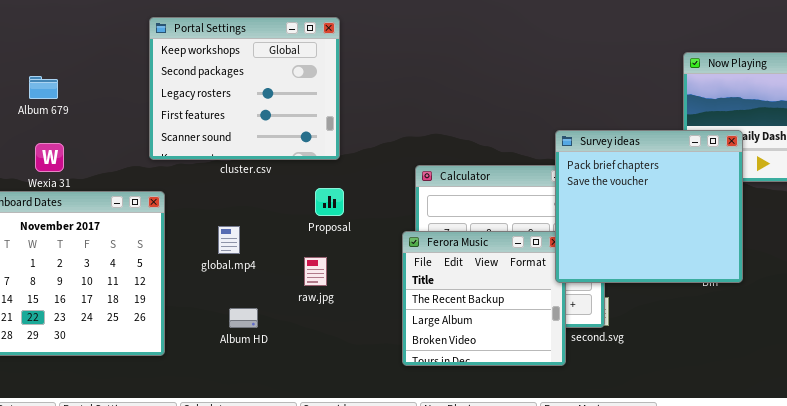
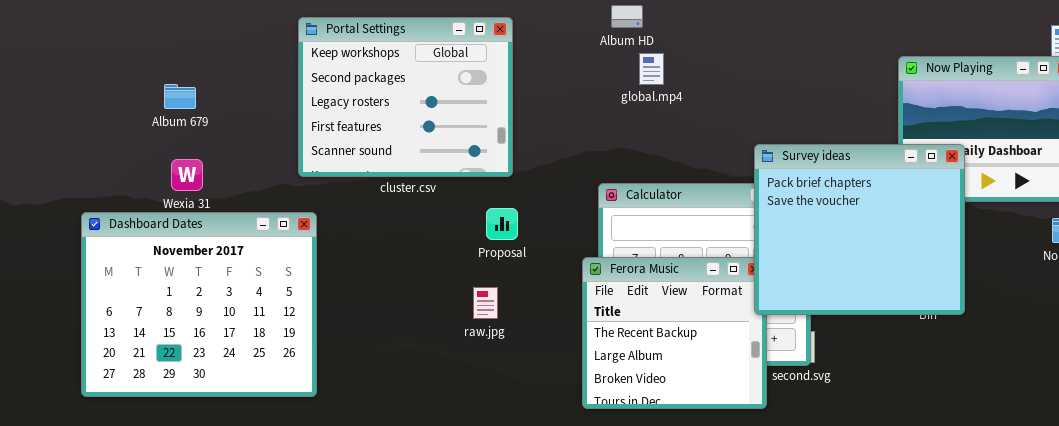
global.mp4: [218,226,240,254] -> [639,53,664,85], moved
Album HD: [229,308,258,328] -> [611,5,643,28], moved

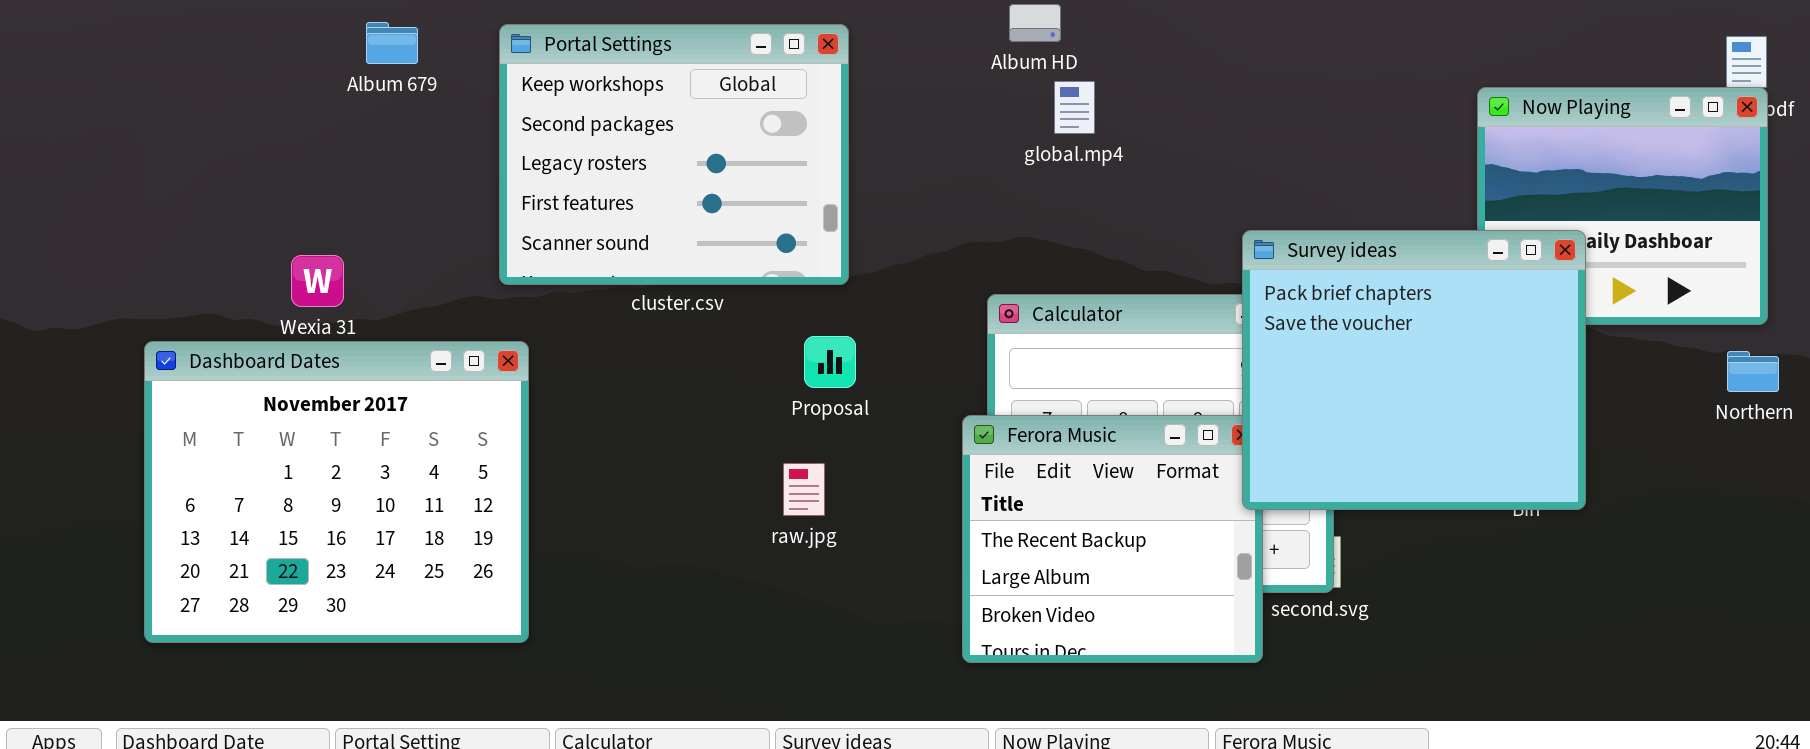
Album 679: [164,84,196,109] -> [366,22,418,64], moved

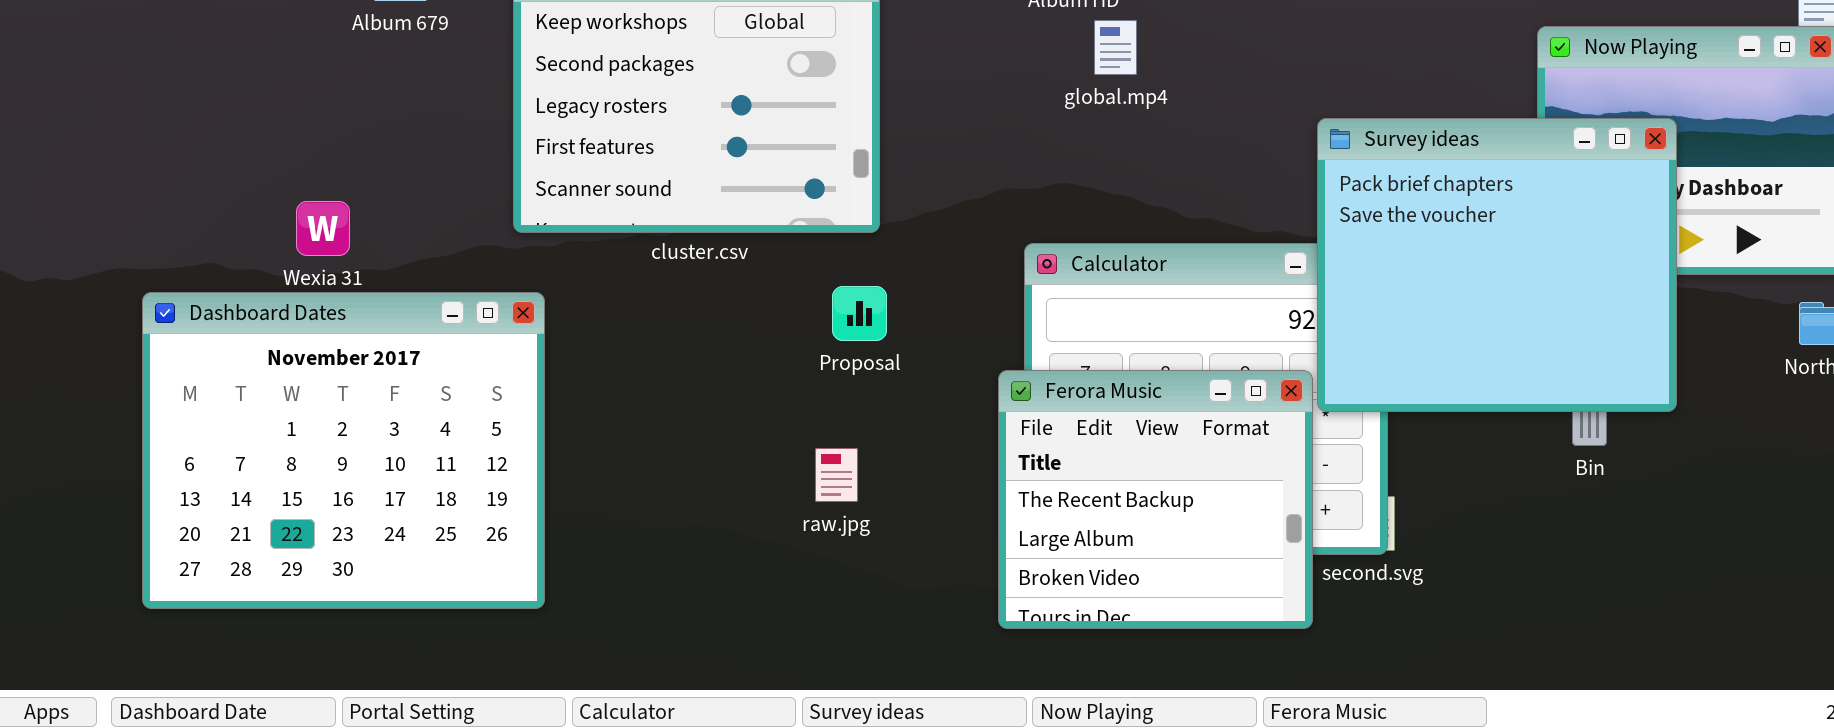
Survey ideas: [1242,230,1586,510] -> [1317,118,1677,412], moved
raw.jpg: [783,463,825,516] -> [815,448,858,502], moved

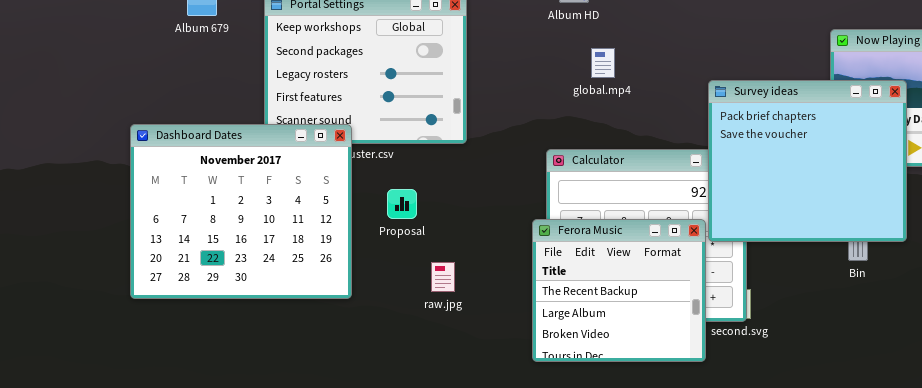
global.mp4: [1094,20,1137,75] -> [591,48,615,78], moved
Proposal: [832,286,887,341] -> [387,189,417,219], moved
Dashboard Dates: [142,292,545,609] -> [130,124,352,299], moved

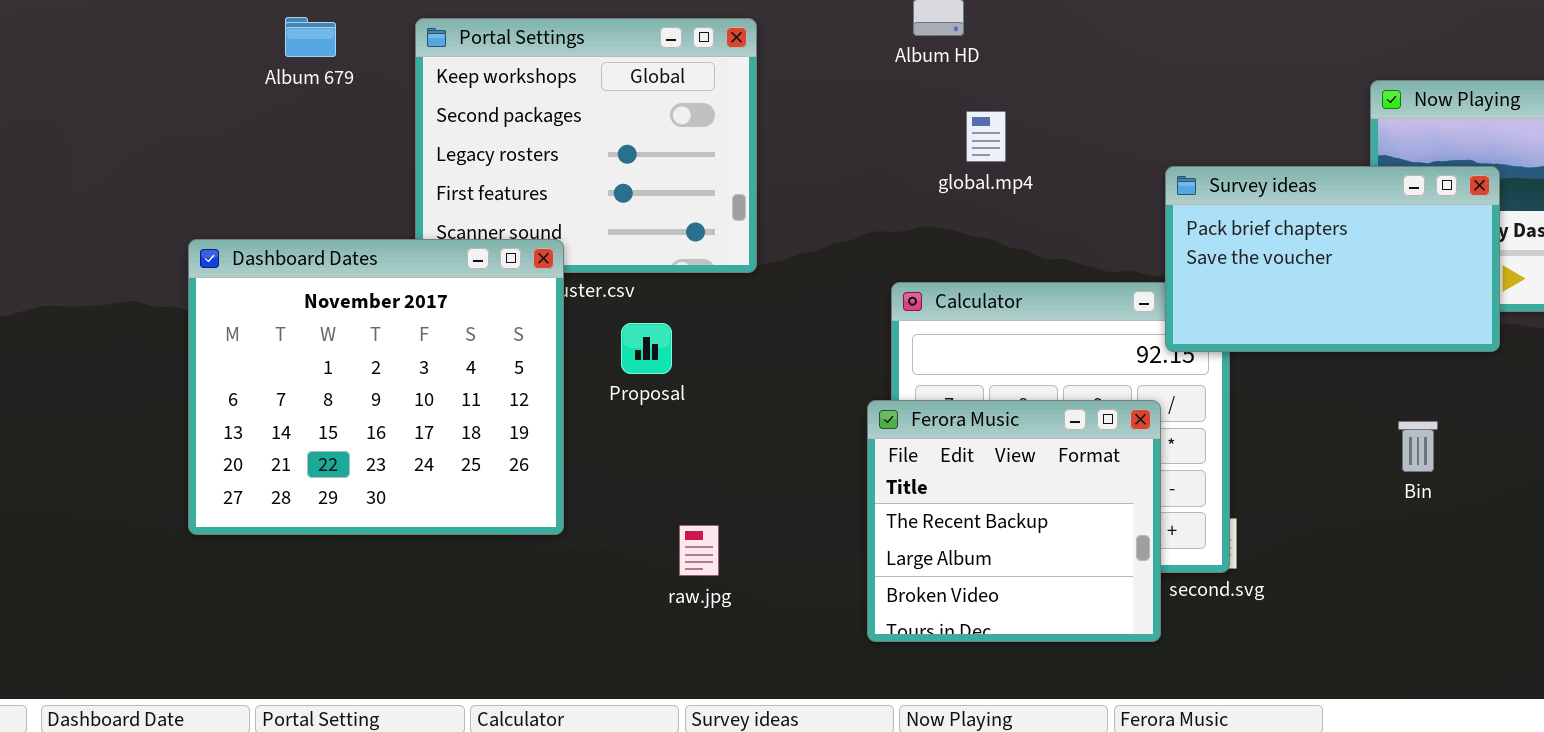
Survey ideas: [708,80,907,242] -> [1165,166,1500,352], resized
Proposal: [387,189,417,219] -> [621,323,672,374], moved
raw.jpg: [431,262,455,292] -> [679,525,719,576], moved

